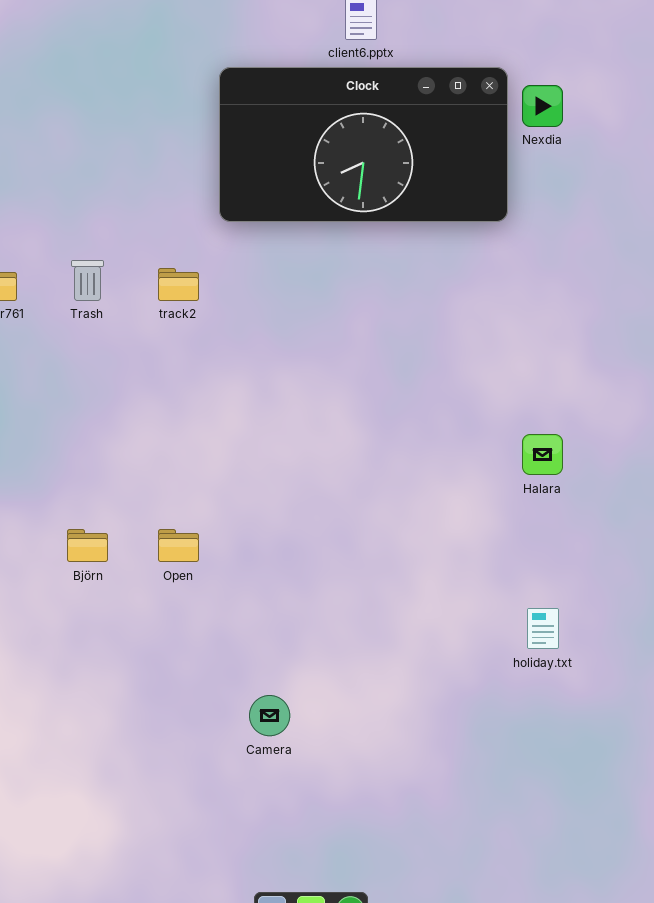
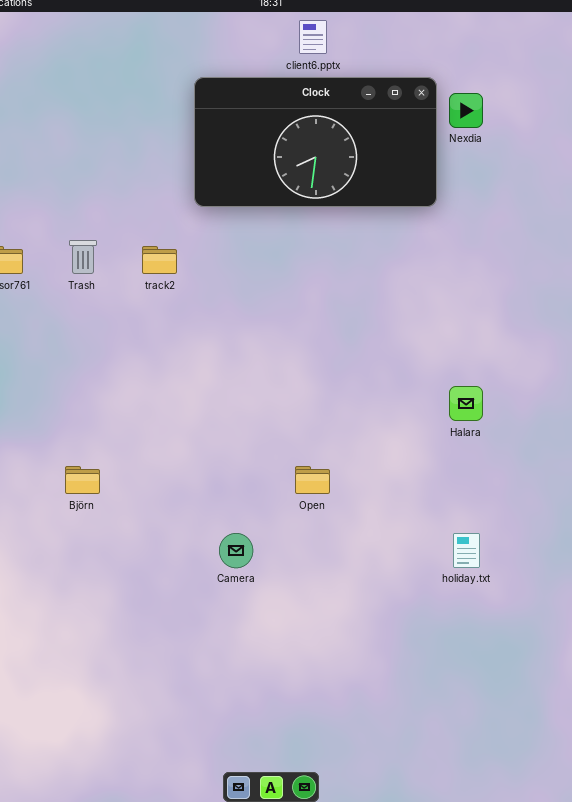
Open: [158,529,199,562] -> [295,466,330,494], moved
Camera: [249,695,290,736] -> [219,533,253,568], moved

